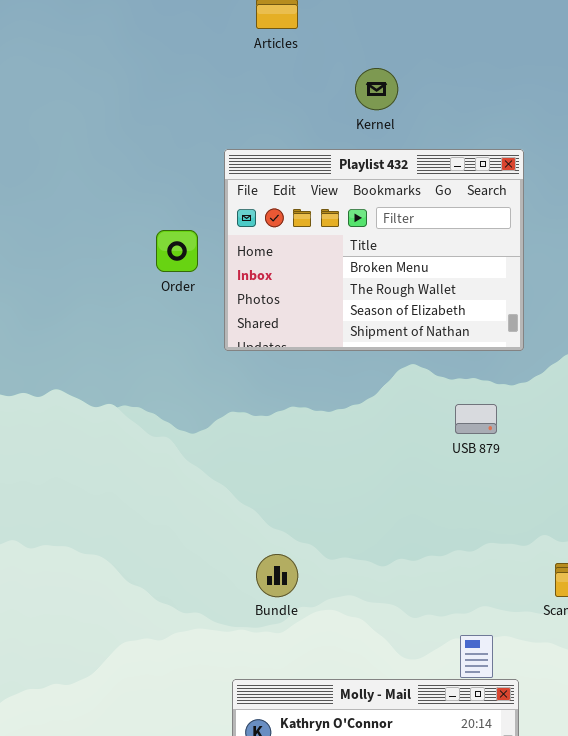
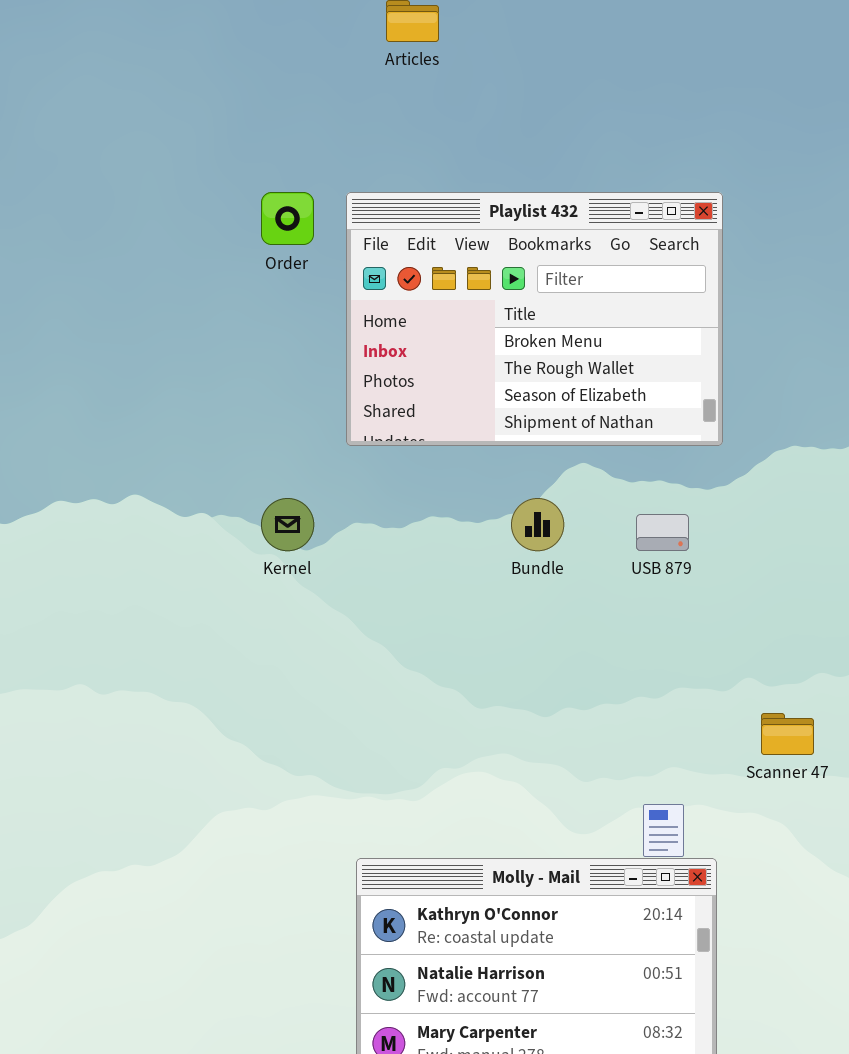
Kernel: [355,68,398,110] -> [261,498,314,551], moved
Order: [156,230,198,272] -> [261,192,314,245], moved
Bundle: [256,554,298,597] -> [511,498,564,551], moved

